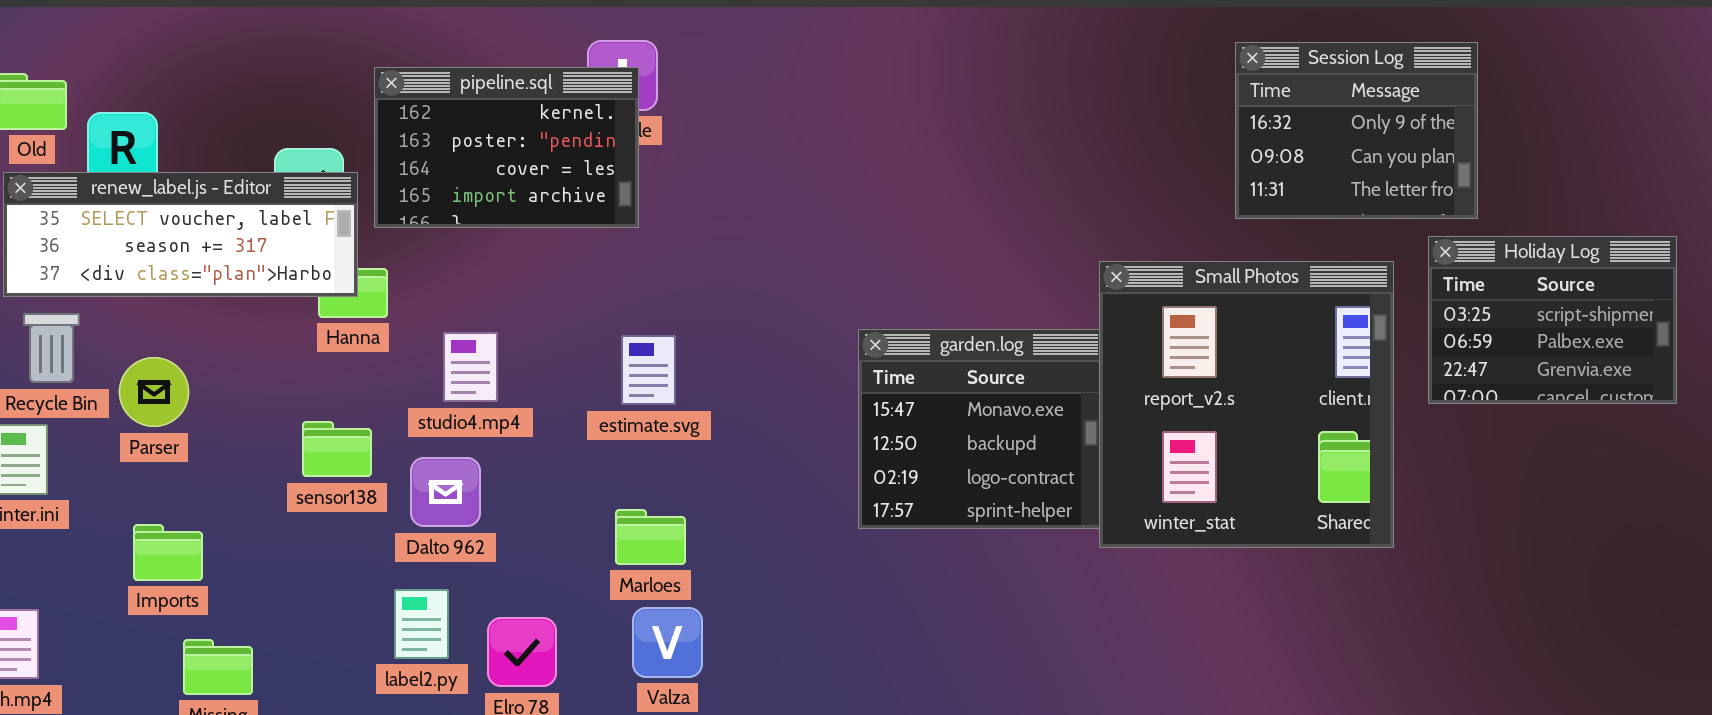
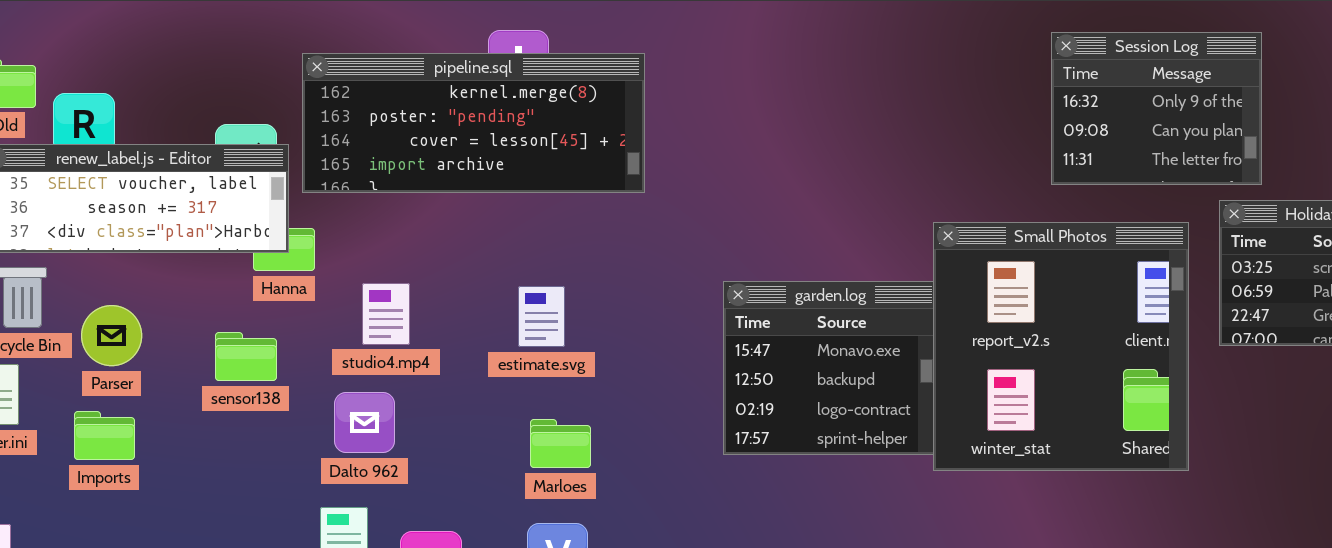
pipeline.sql: [374,67,639,228] -> [302,53,645,193], resized
sensor138: [302,421,372,477] -> [215,332,277,381], moved
Marloes: [615,509,686,565] -> [530,419,591,468], moved
Imports: [133,524,203,581] -> [74,411,135,460], moved

